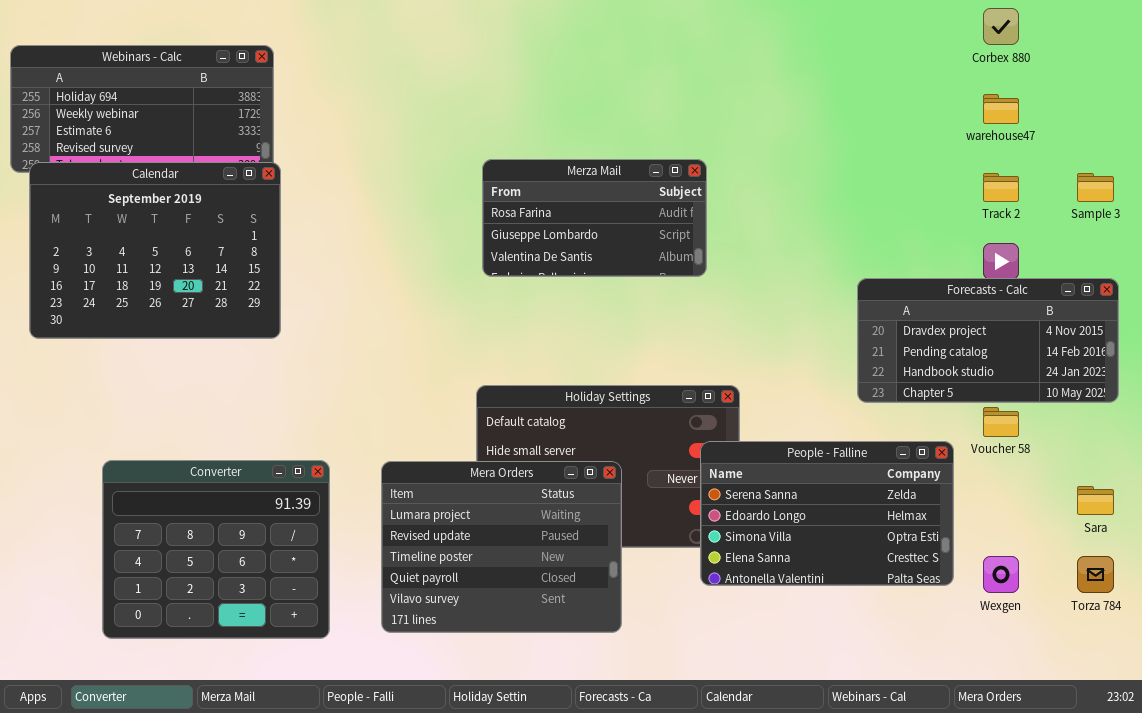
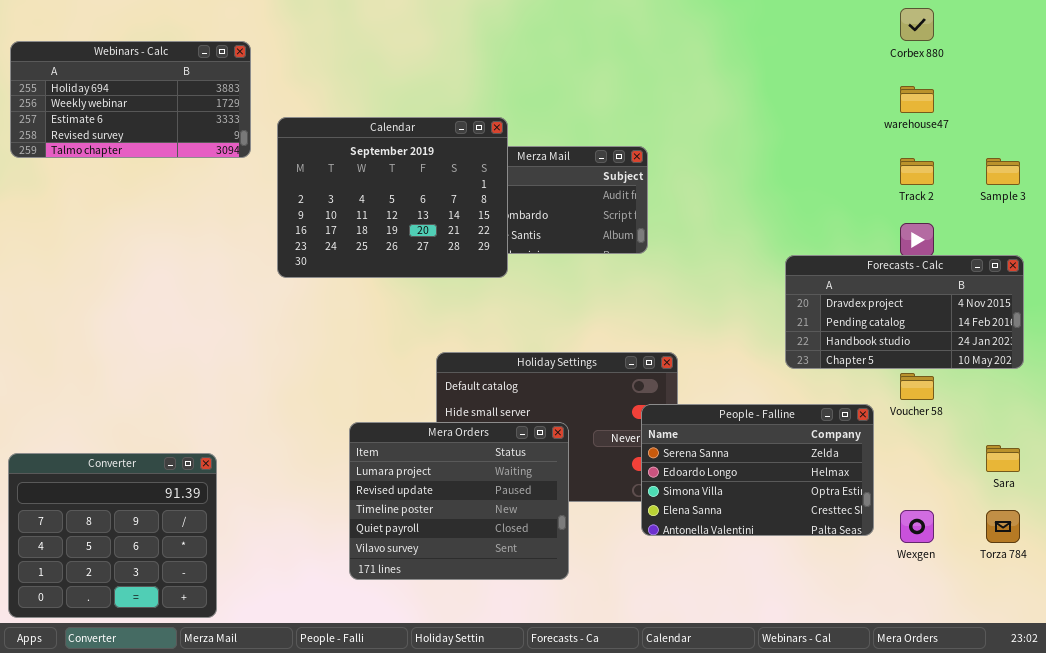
Calendar: [29,162,281,339] -> [277,117,508,278], moved
Converter: [102,460,330,639] -> [8,453,217,618], moved

